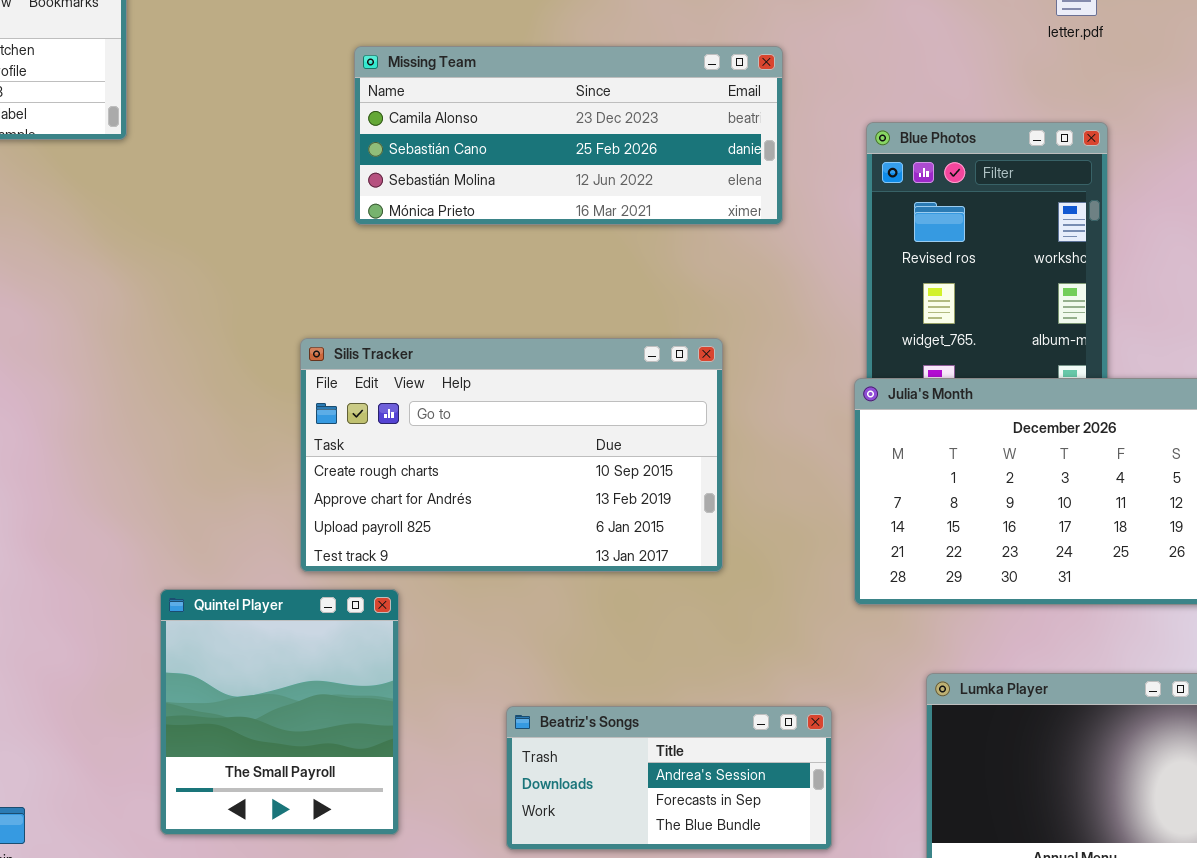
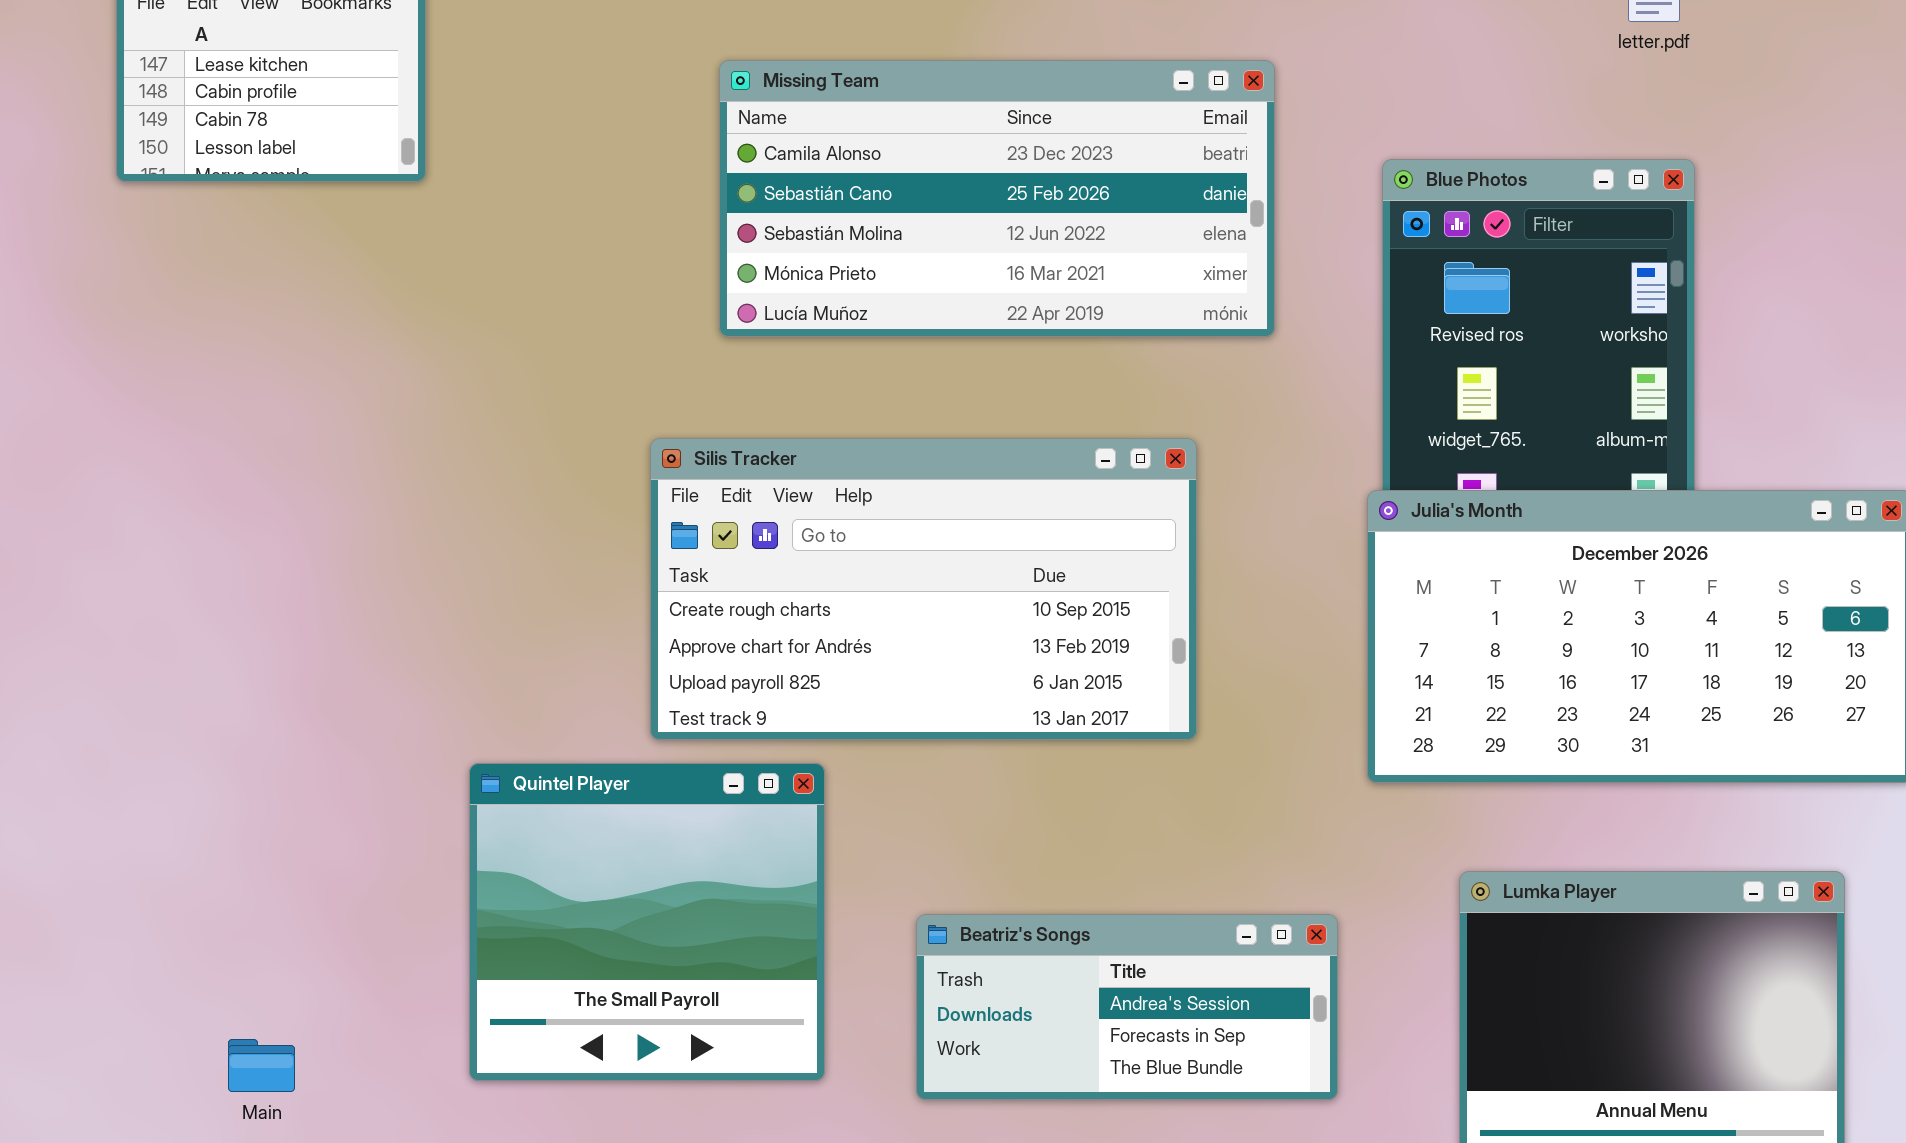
Missing Team: [354,46,783,225] -> [719,60,1275,337], resized
Quintel Player: [160,589,399,835] -> [469,763,825,1081], resized

